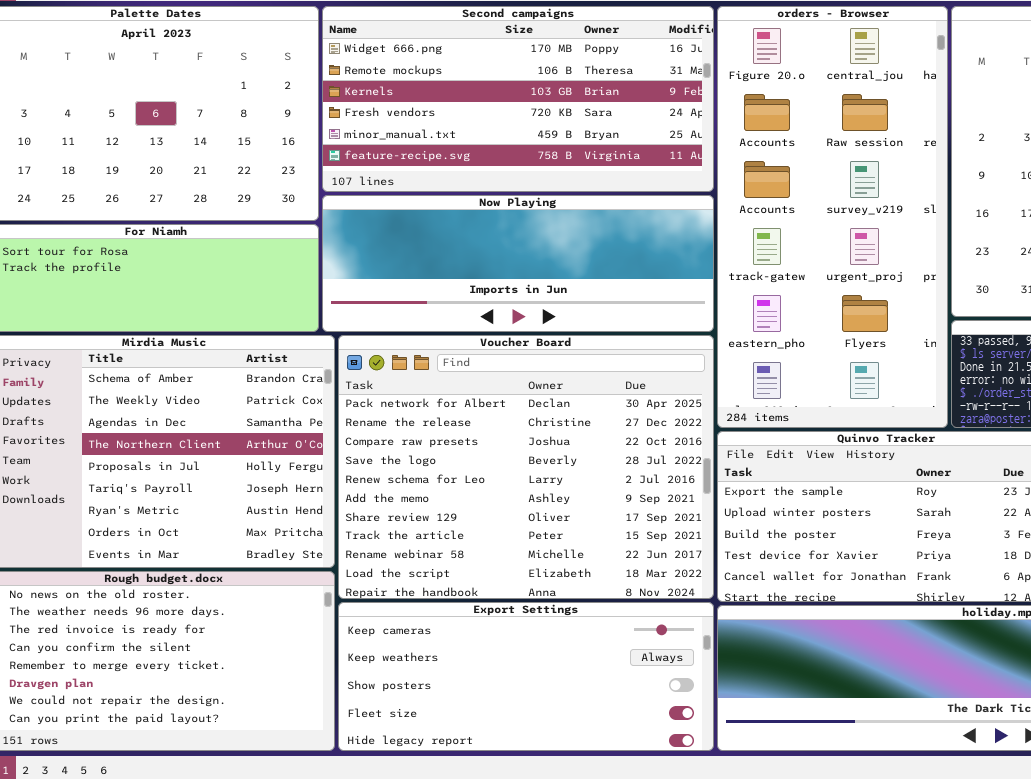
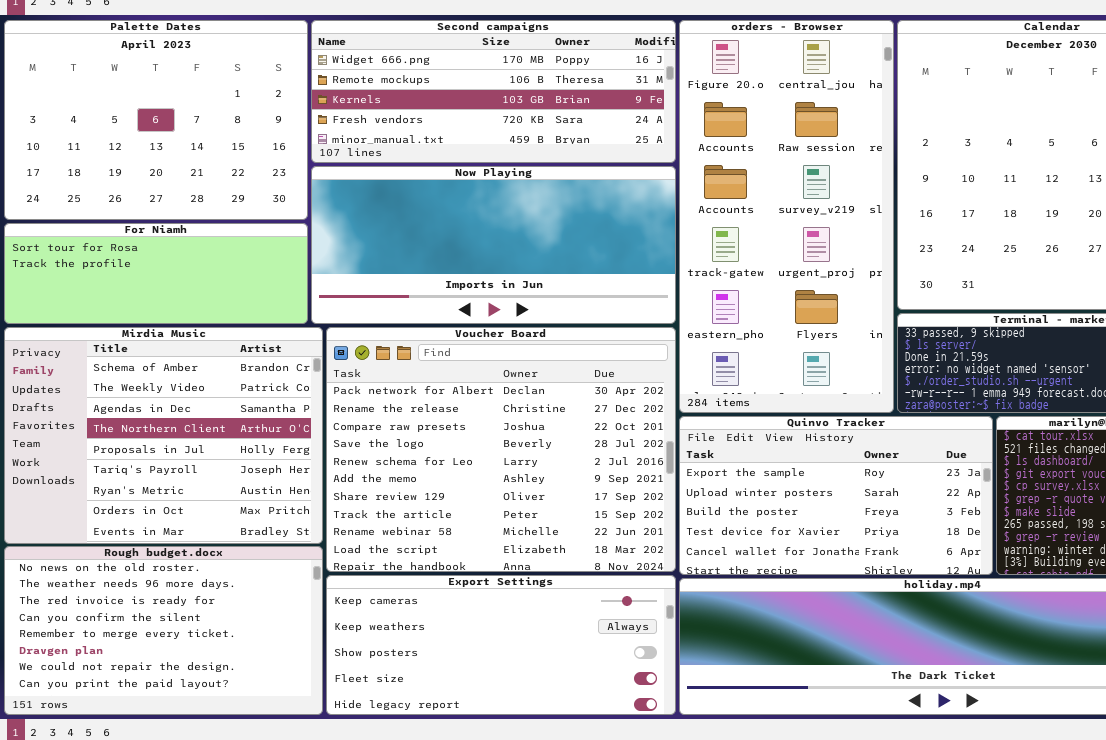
Second campaigns: [322,6,714,192] -> [311,20,676,163], resized
Now Playing: [322,195,714,332] -> [311,166,676,324], resized

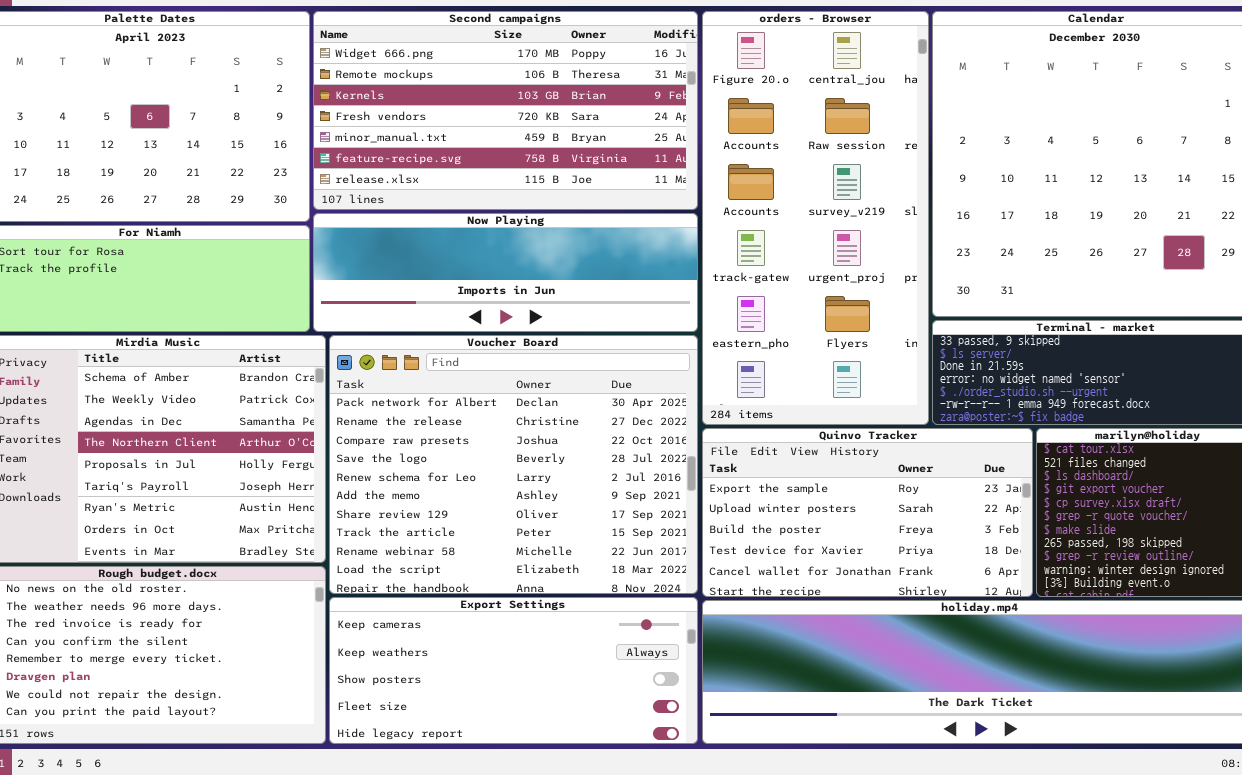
Second campaigns: [311,20,676,163] -> [313,11,698,210], resized
Now Playing: [311,166,676,324] -> [313,213,698,332], resized

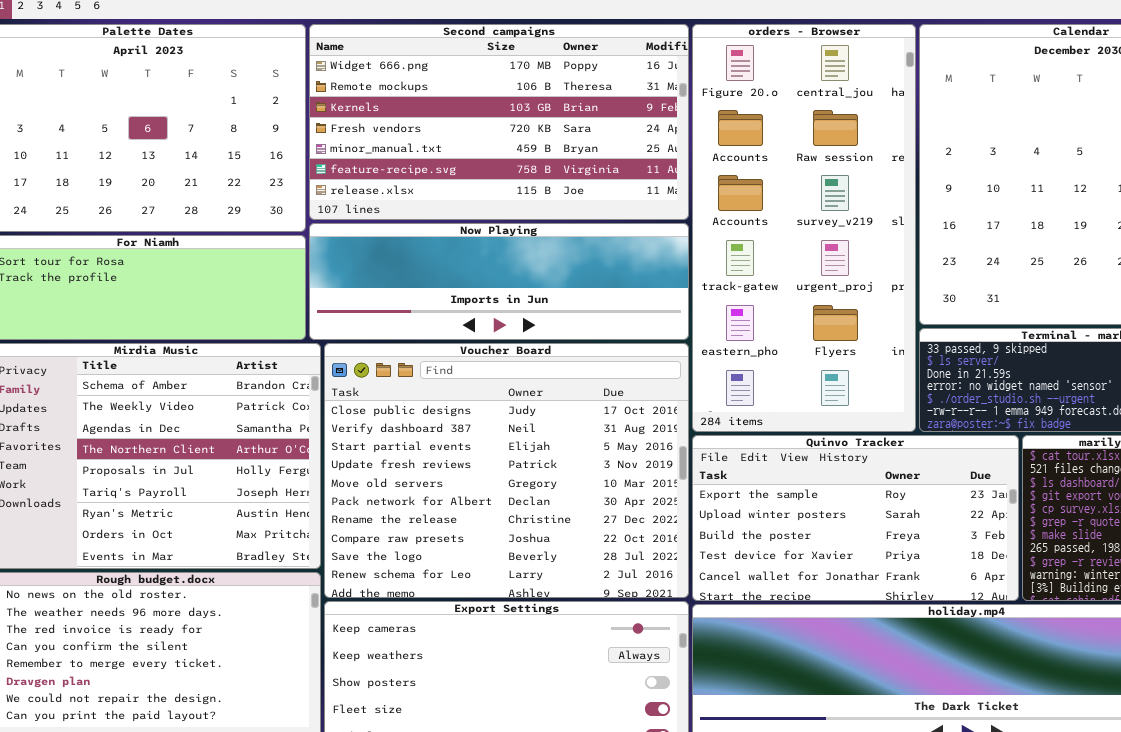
Voucher Board: [329,335,698,594] -> [324,343,689,598], scrolled up 5 rows

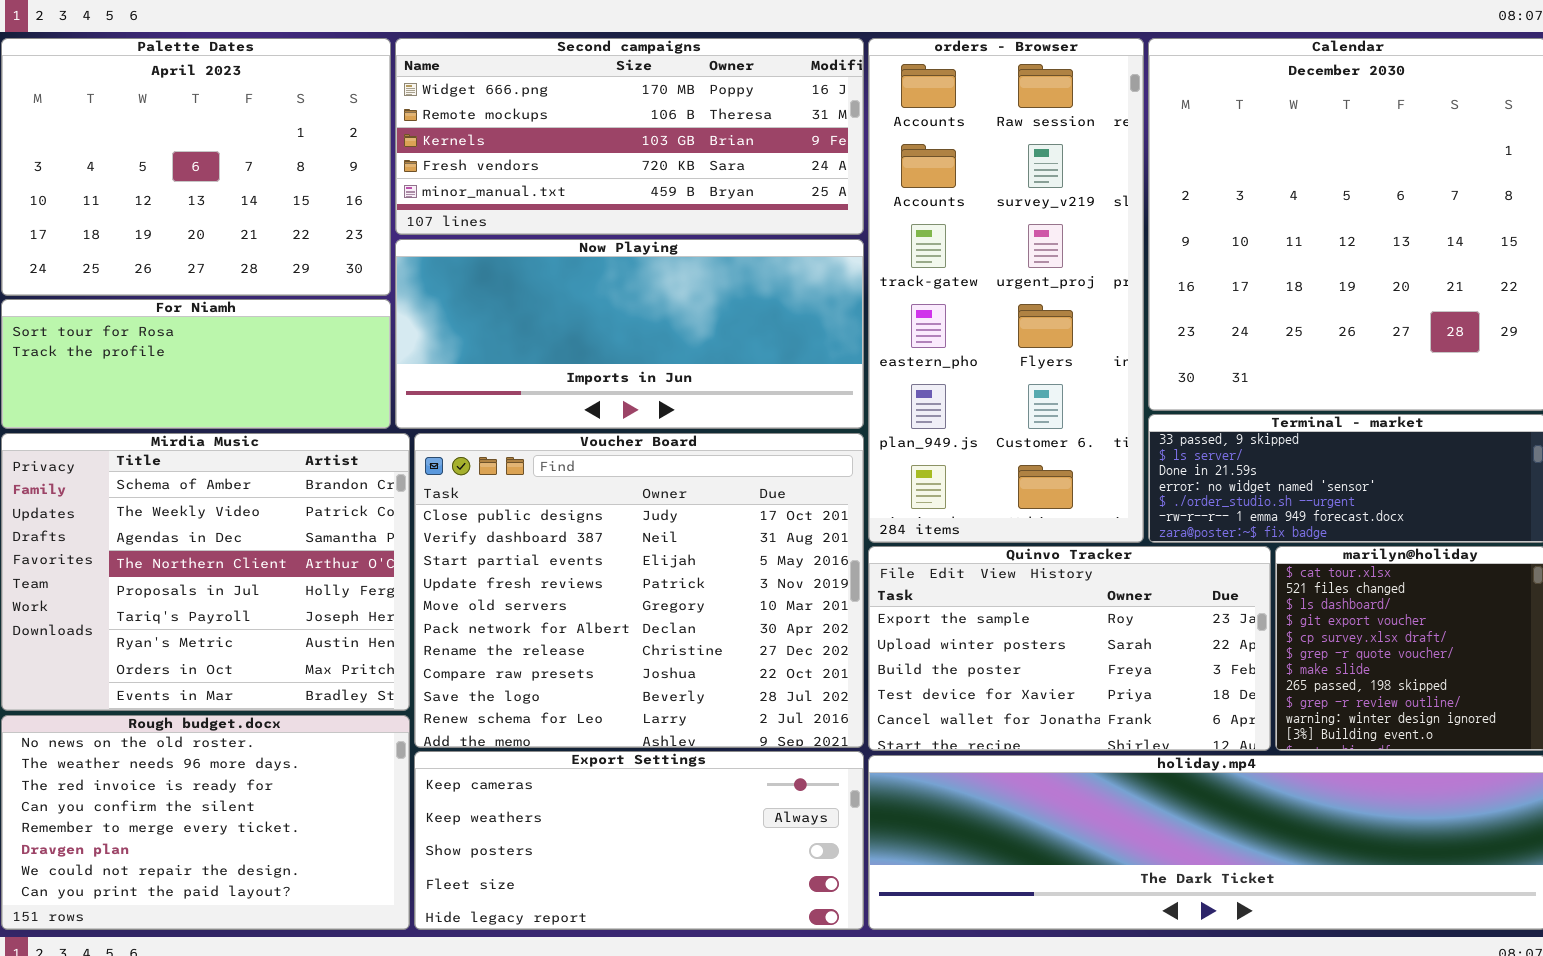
Second campaigns: [309,24,689,220] -> [395,38,864,235], resized
orders - Browser: [692,24,916,432] -> [868,38,1144,543], scrolled down 1 row
Now Playing: [309,223,689,340] -> [395,239,864,429], resized

